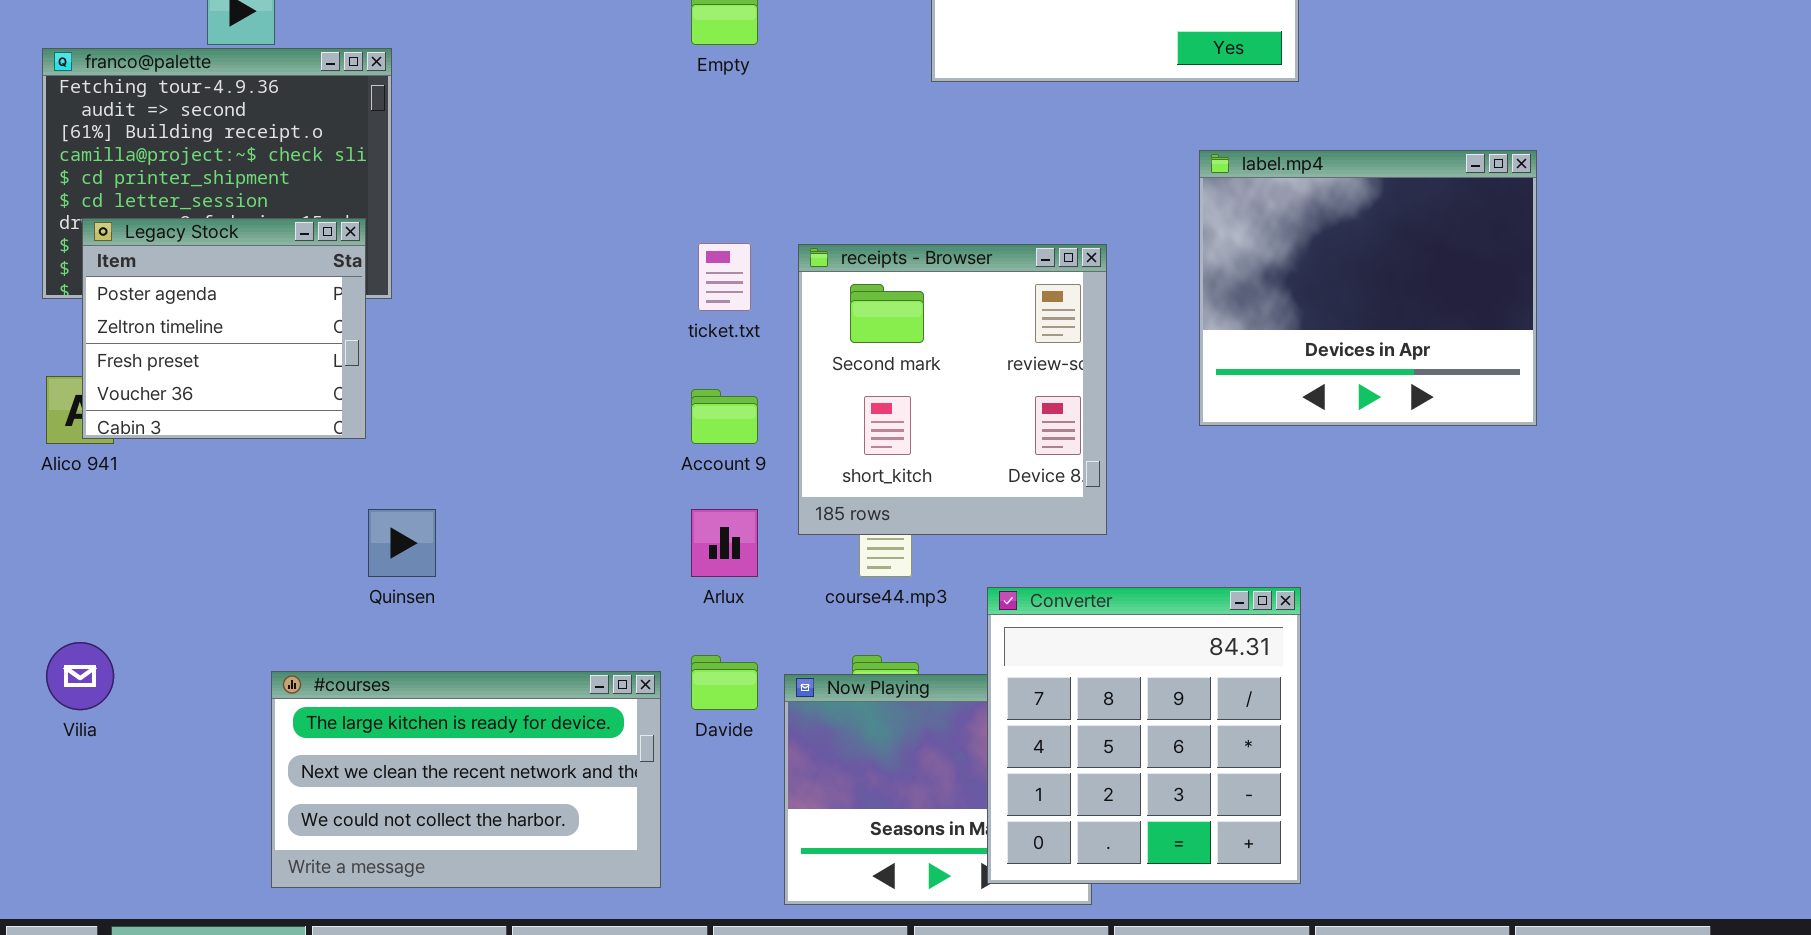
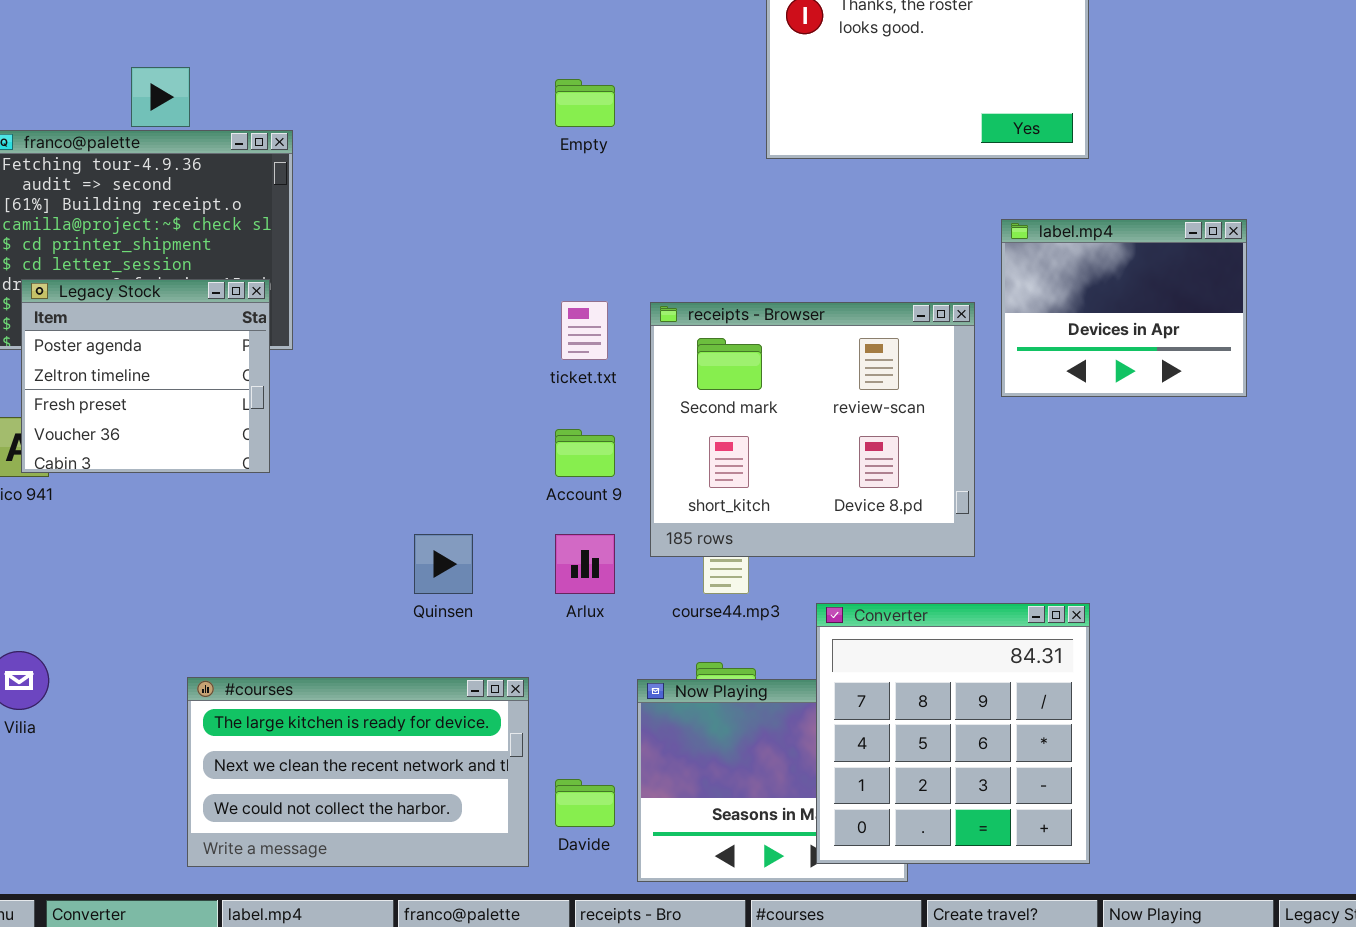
label.mp4: [1199,150,1537,426] -> [1001,219,1247,397], resized
receipts - Browser: [798,244,1107,535] -> [650,302,975,557], resized
Quinsen: [368,509,436,577] -> [414,534,473,594], moved
Davide: [691,655,758,710] -> [555,779,615,827], moved

